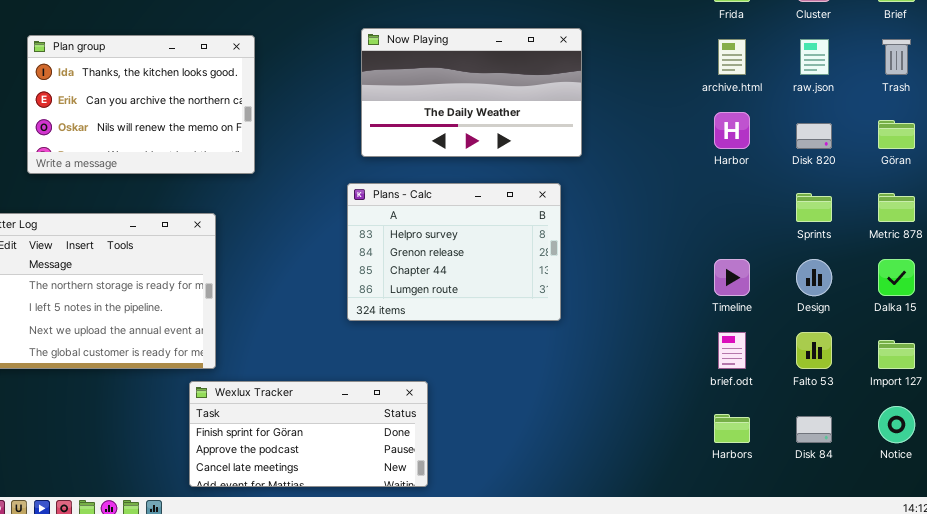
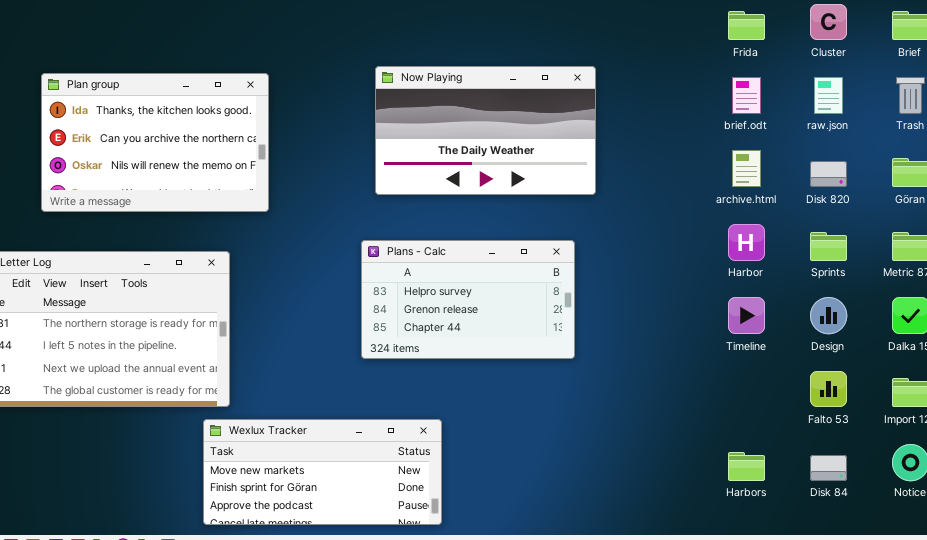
archive.html: [718,39,746,75] -> [732,150,761,187], moved
Harbor: [714,112,750,149] -> [728,224,765,261], moved
Plans - Calc: [347,183,561,321] -> [361,240,575,359], resized
brief.odt: [718,332,746,369] -> [732,77,761,114], moved
Wexlux Tracker: [189,381,428,487] -> [203,419,442,525], scrolled up 1 row

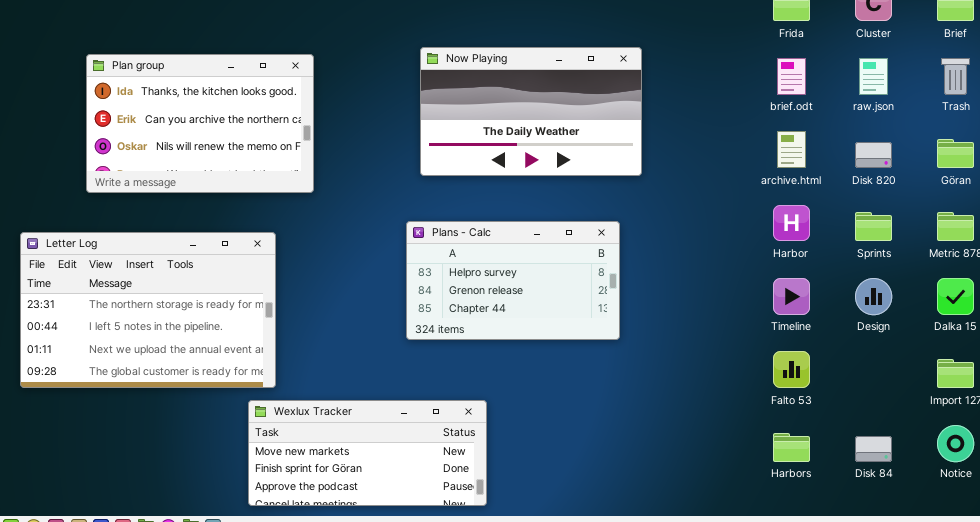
Falto 53: [810,371,847,407] -> [773,351,810,388], moved

